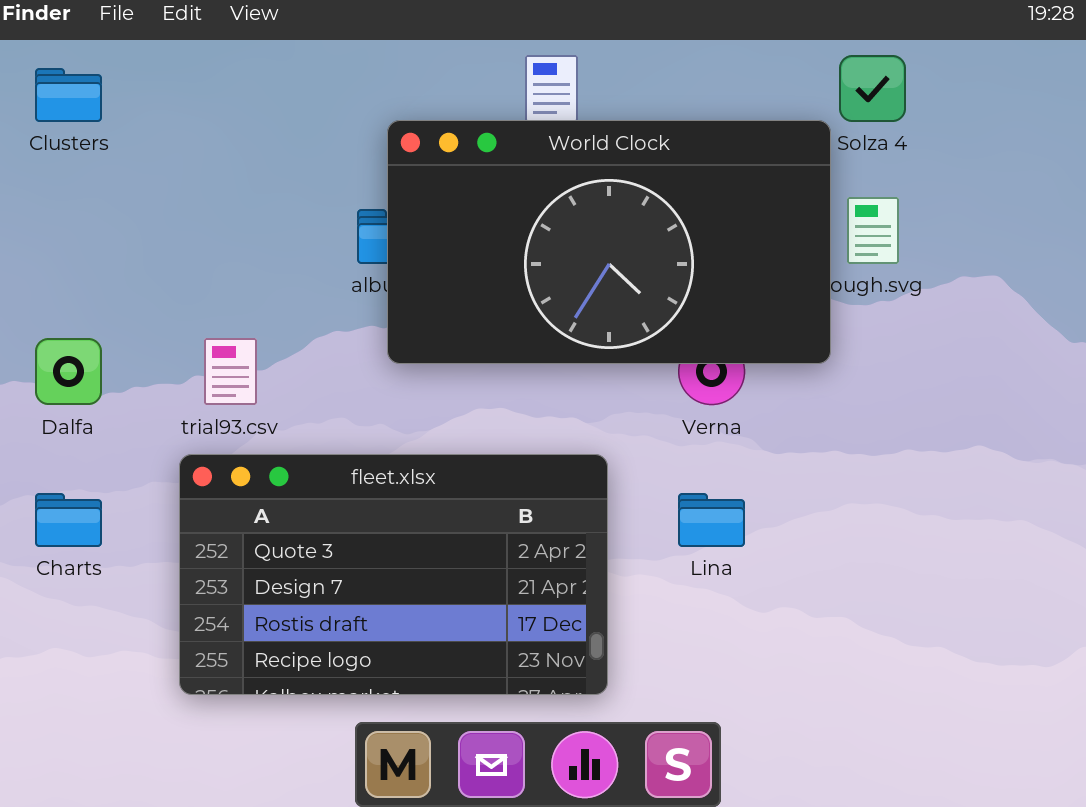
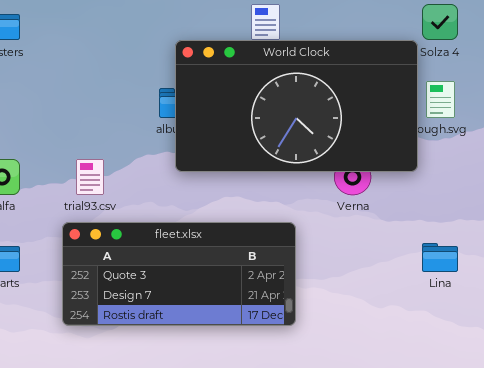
fleet.xlsx: [179,454,608,695] -> [62,222,296,326], resized
Lina: [678,493,745,547] -> [422,243,458,272], moved

